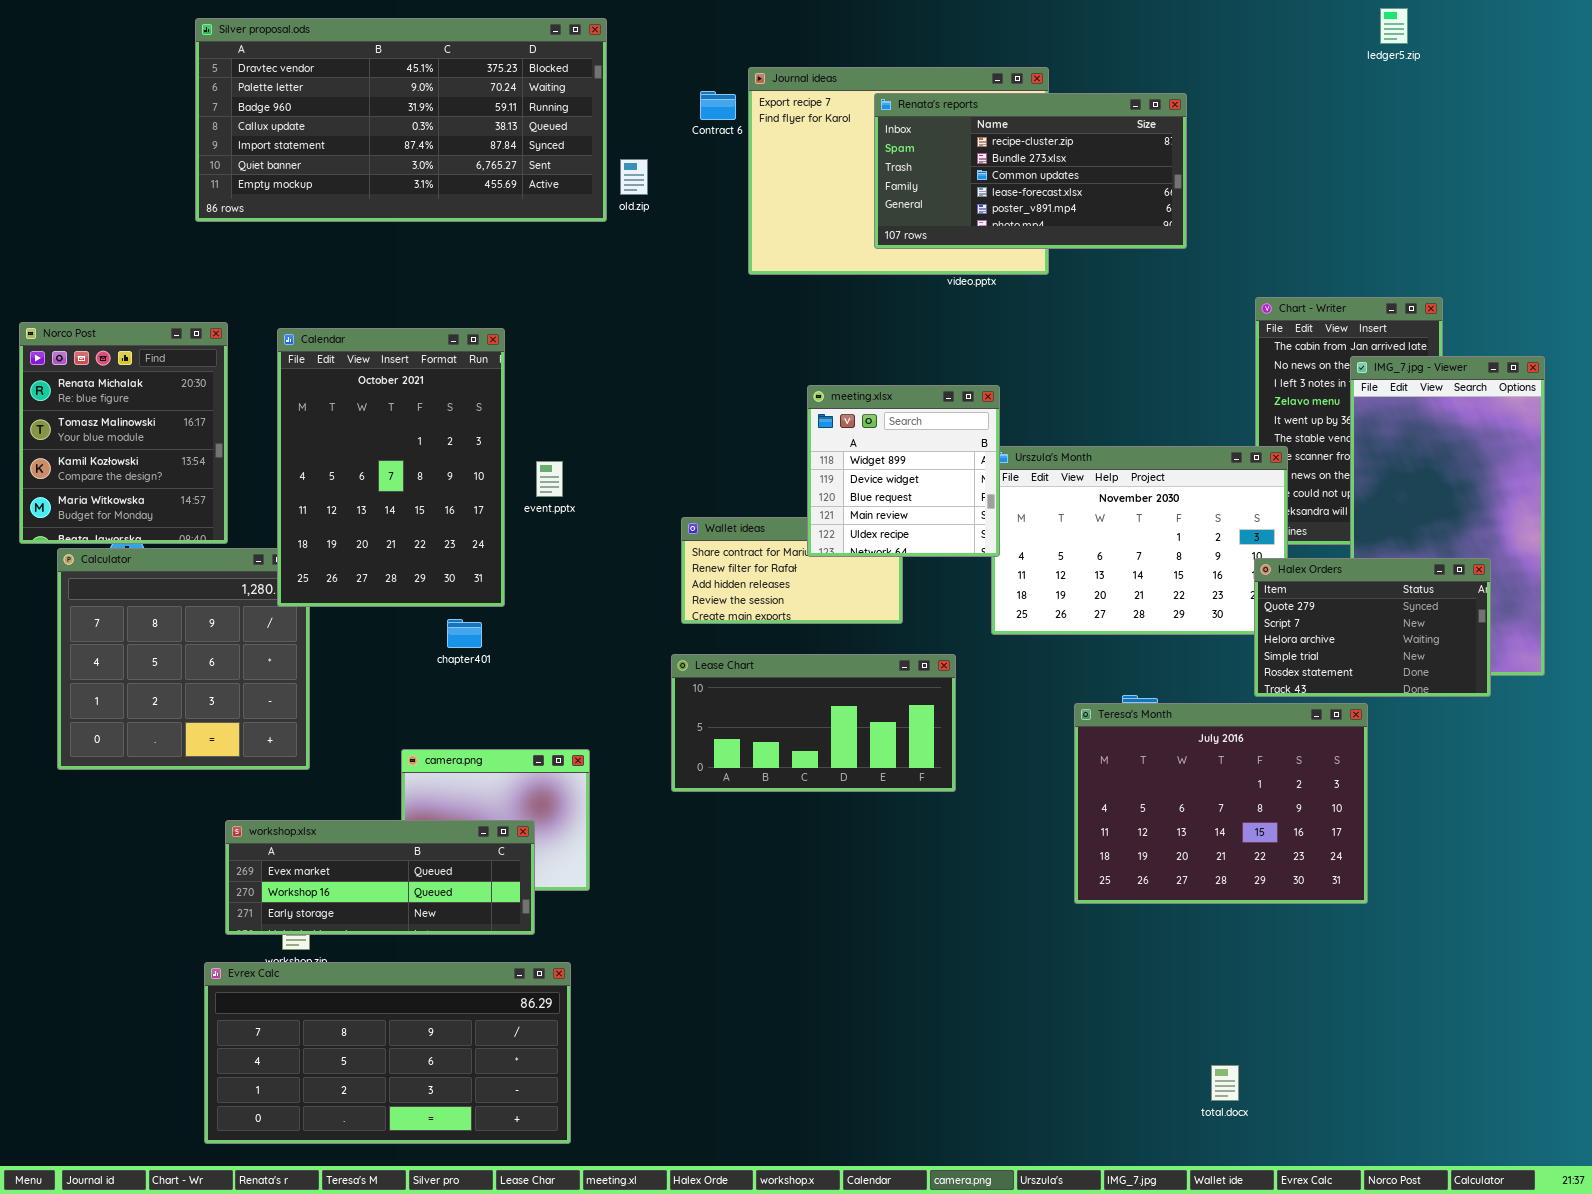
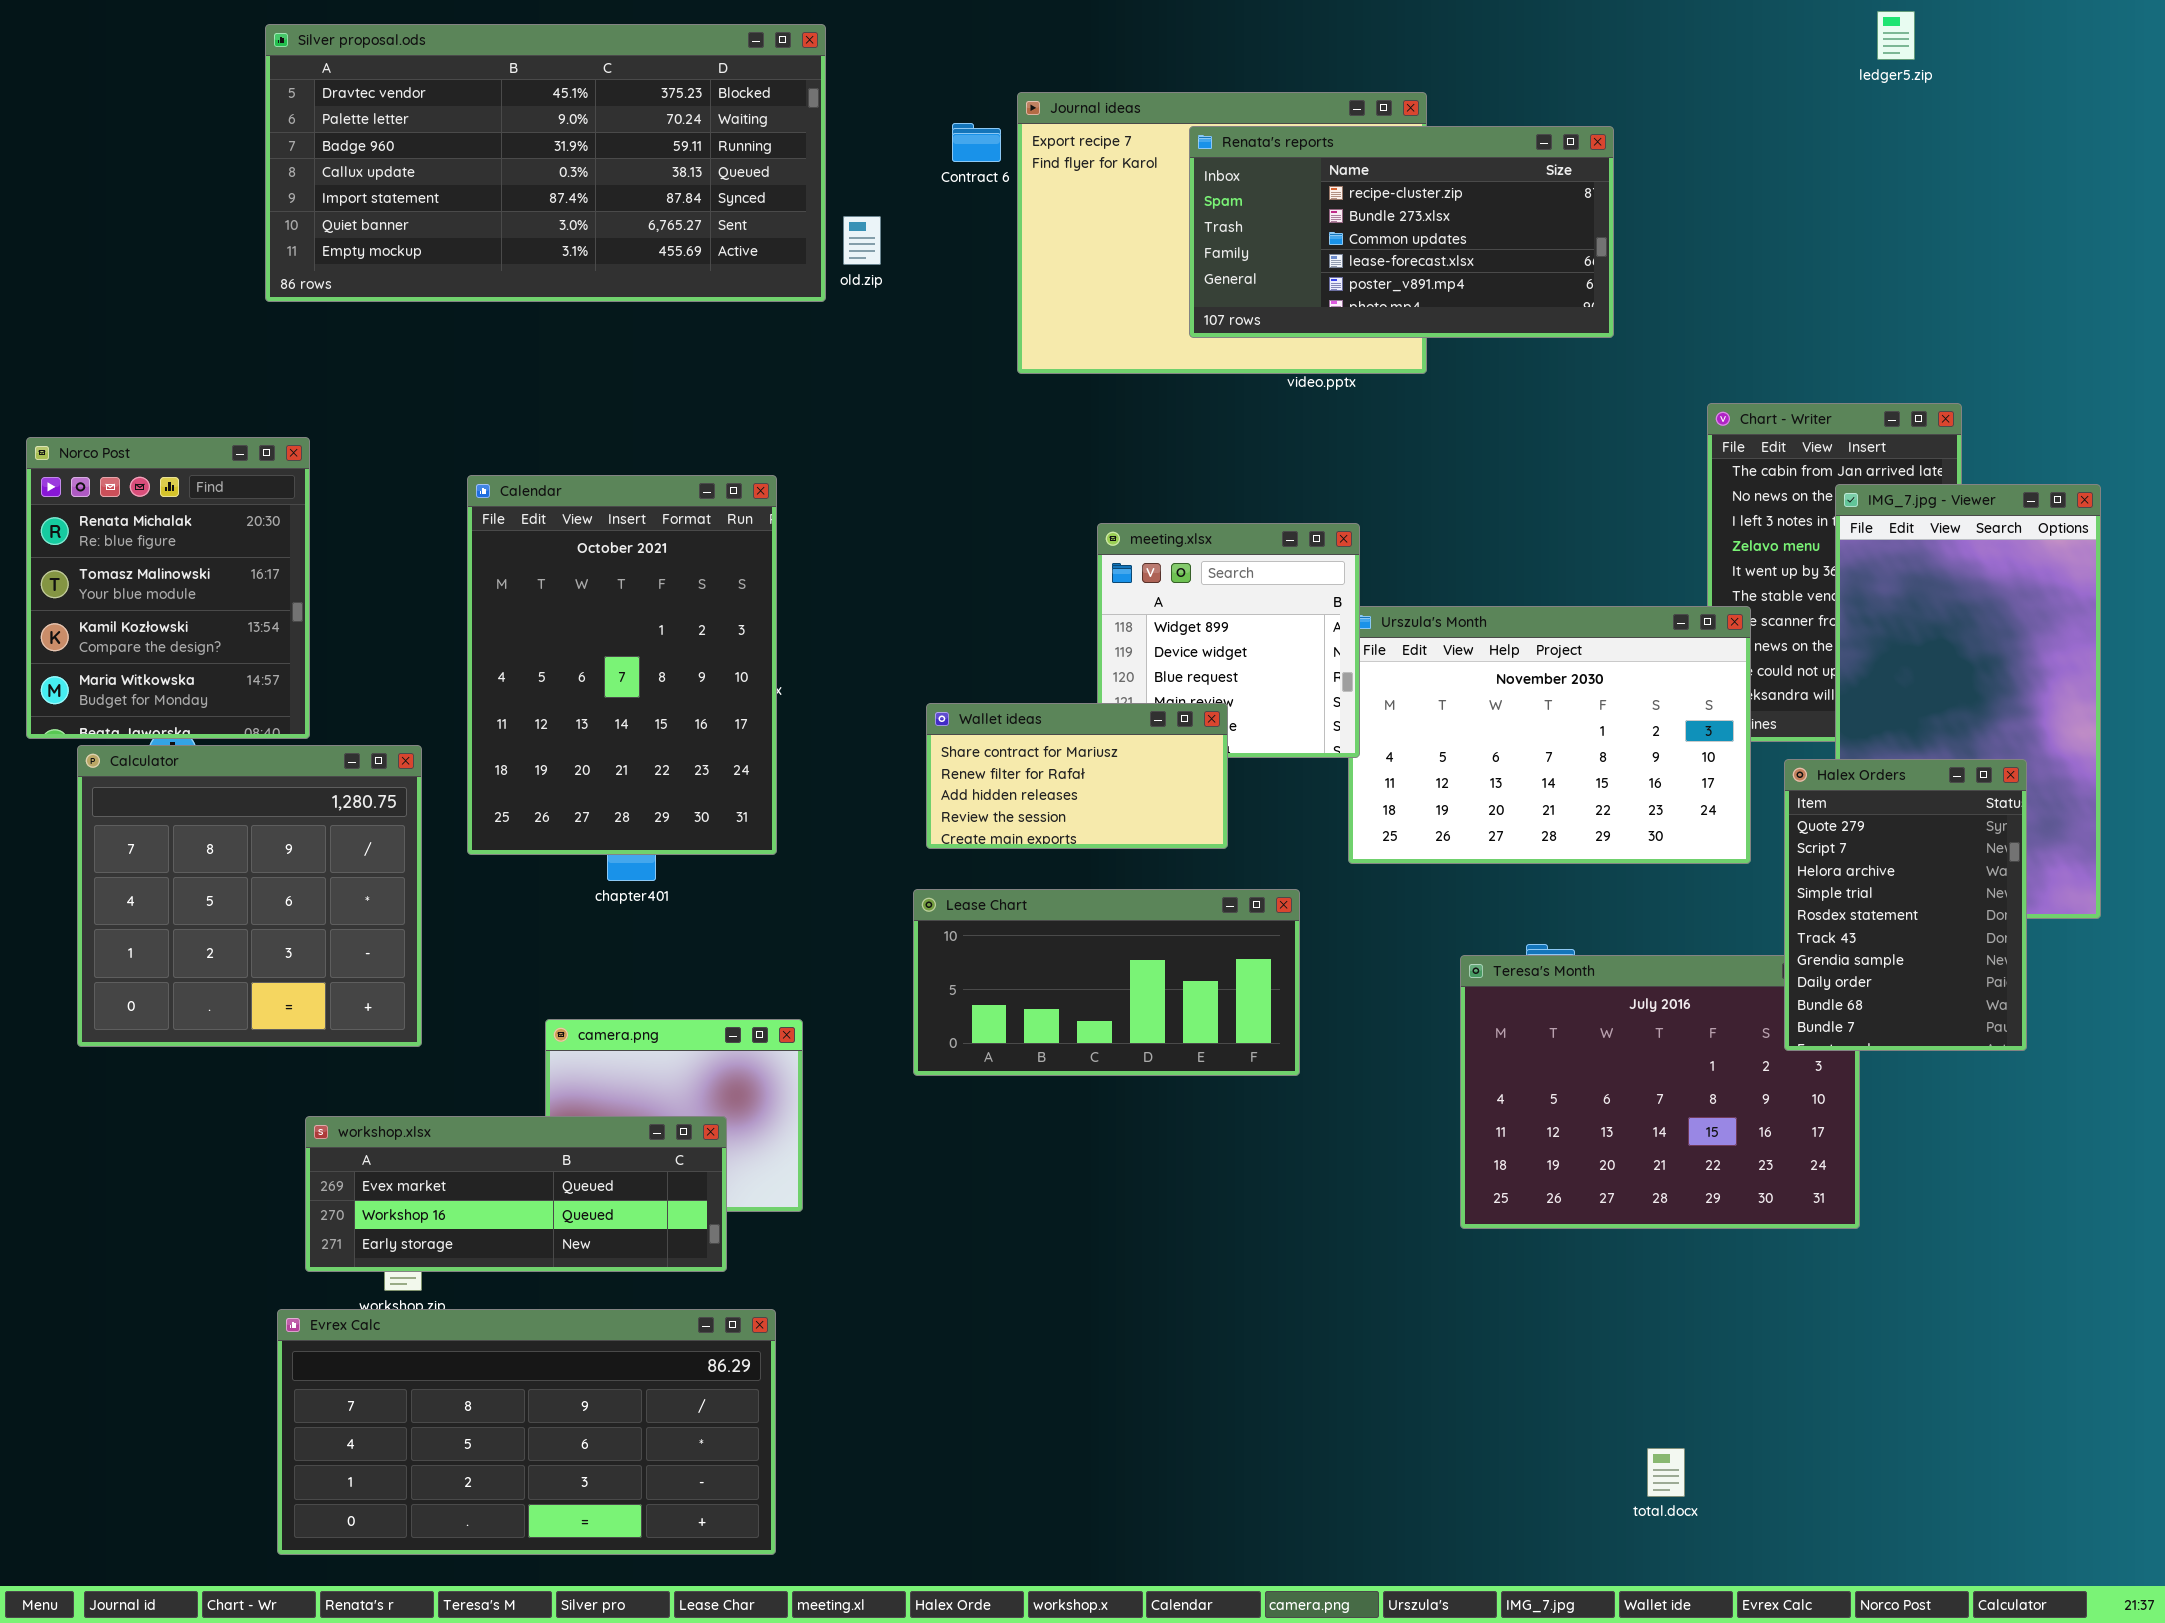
Calendar: [277,328,505,607] -> [467,475,777,855], moved
Wallet ideas: [681,517,903,624] -> [926,703,1228,849], raised
Halex Orders: [1254,558,1491,697] -> [1784,759,2027,1051], resized

